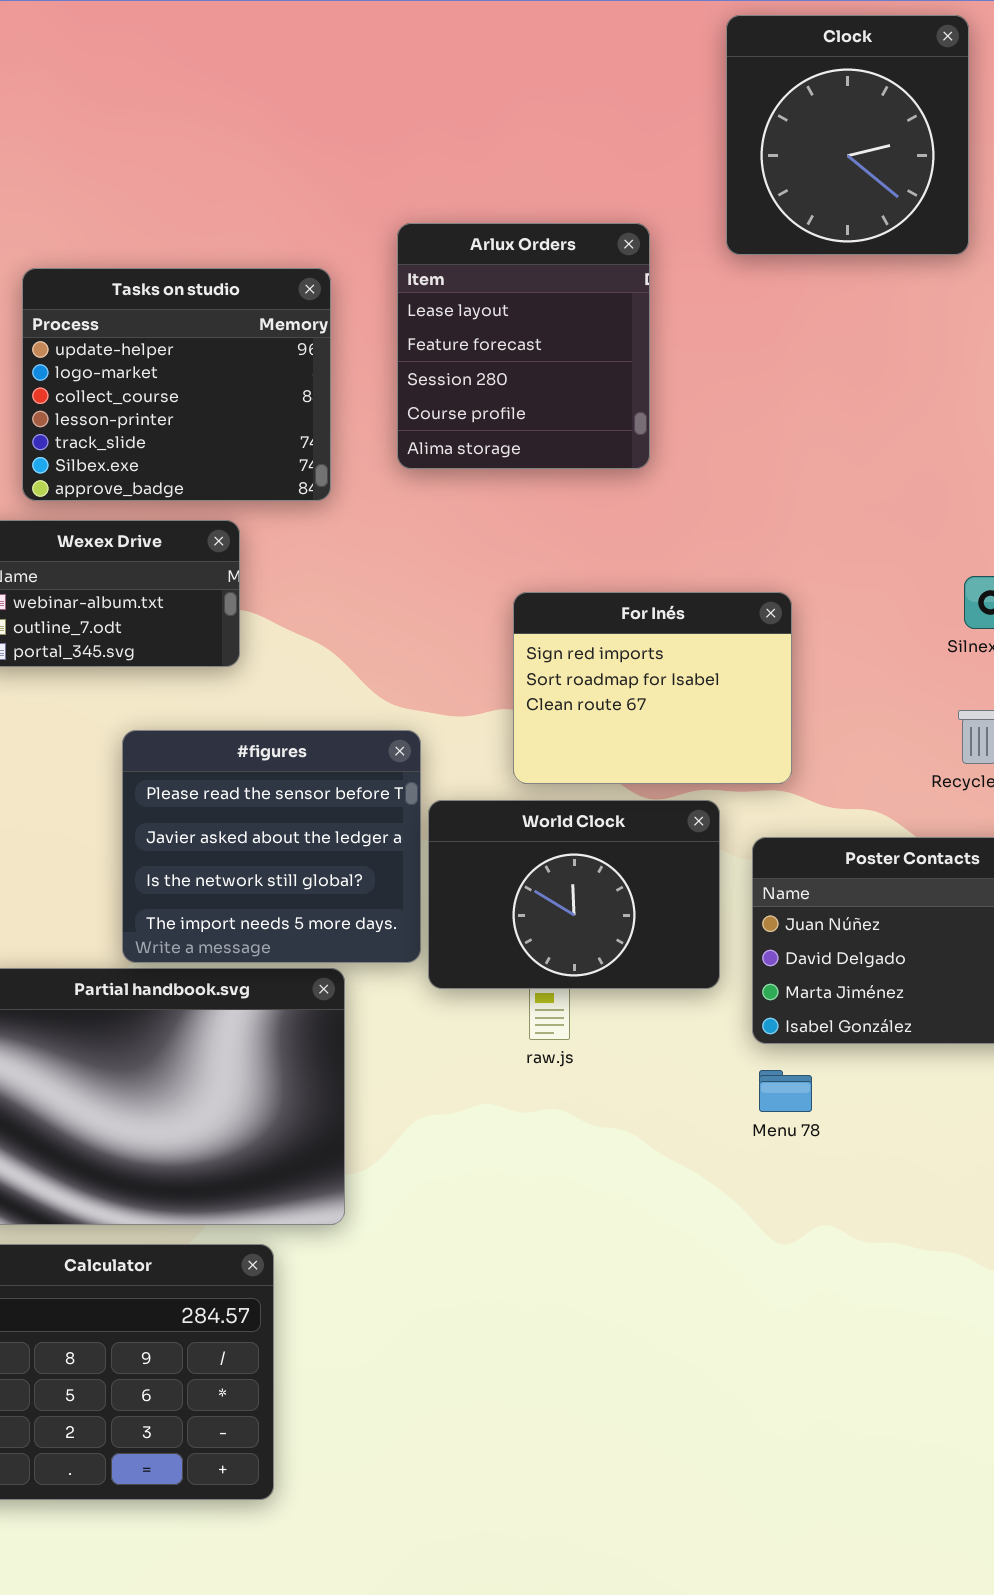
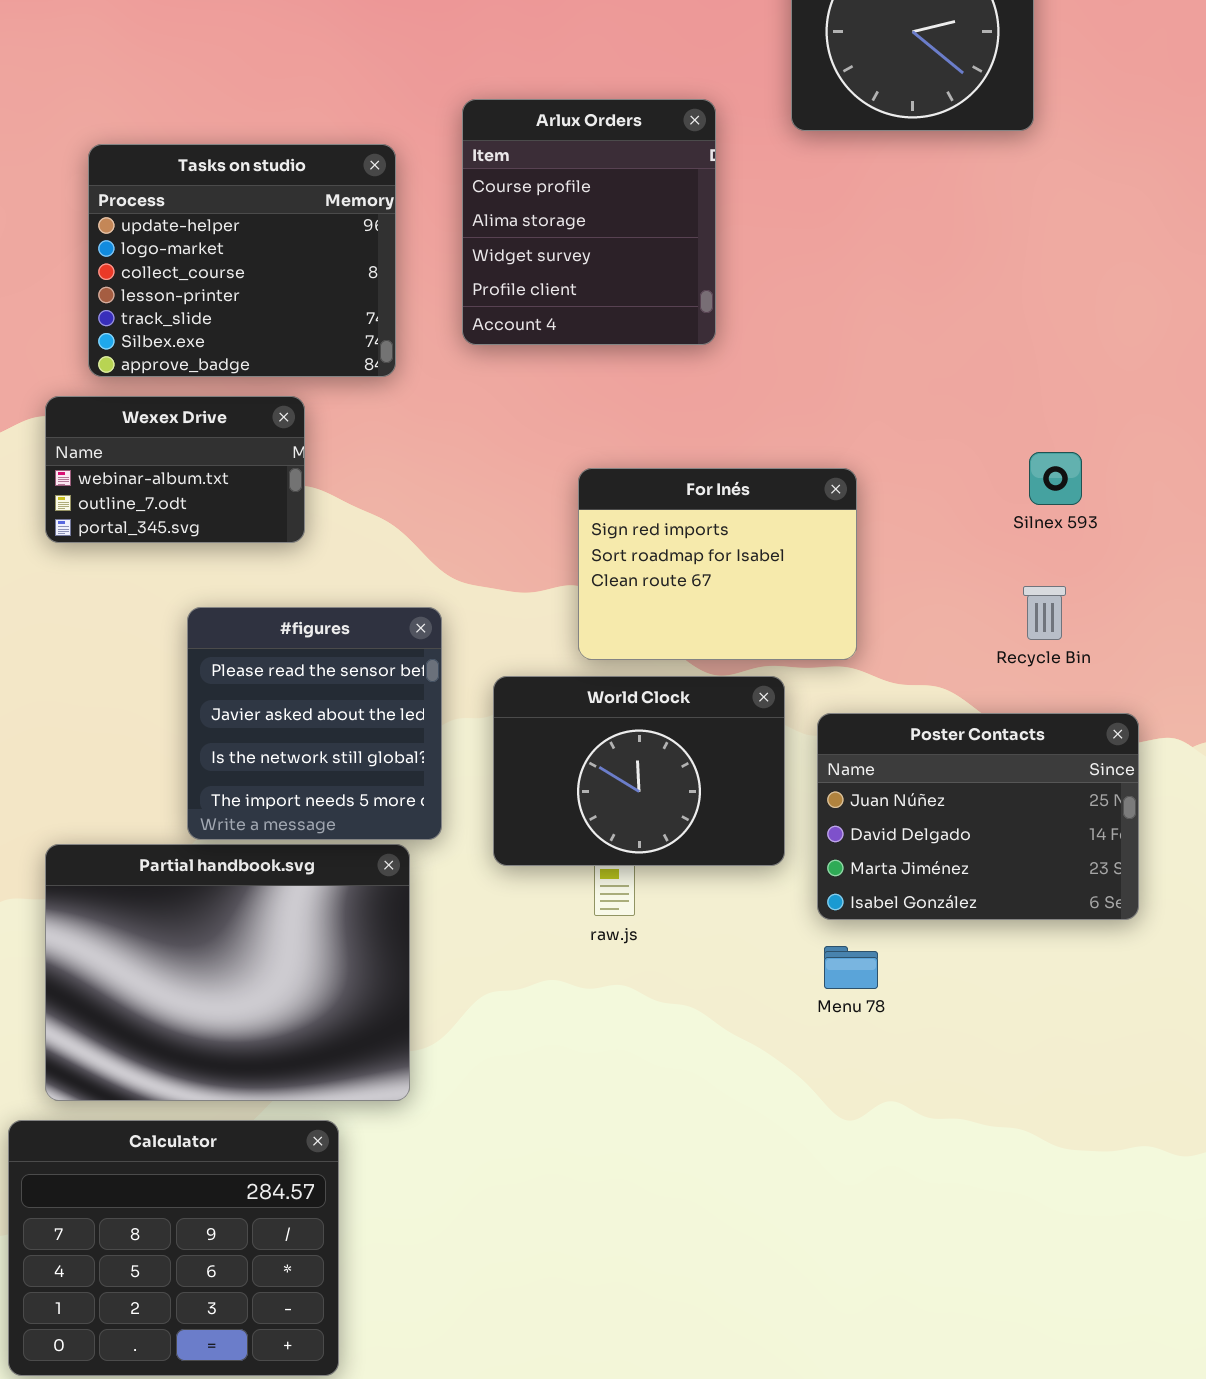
Arlux Orders: [397,223,650,469] -> [462,99,716,345], scrolled down 3 rows
#figures: [122,730,421,963] -> [187,607,442,840], resized

